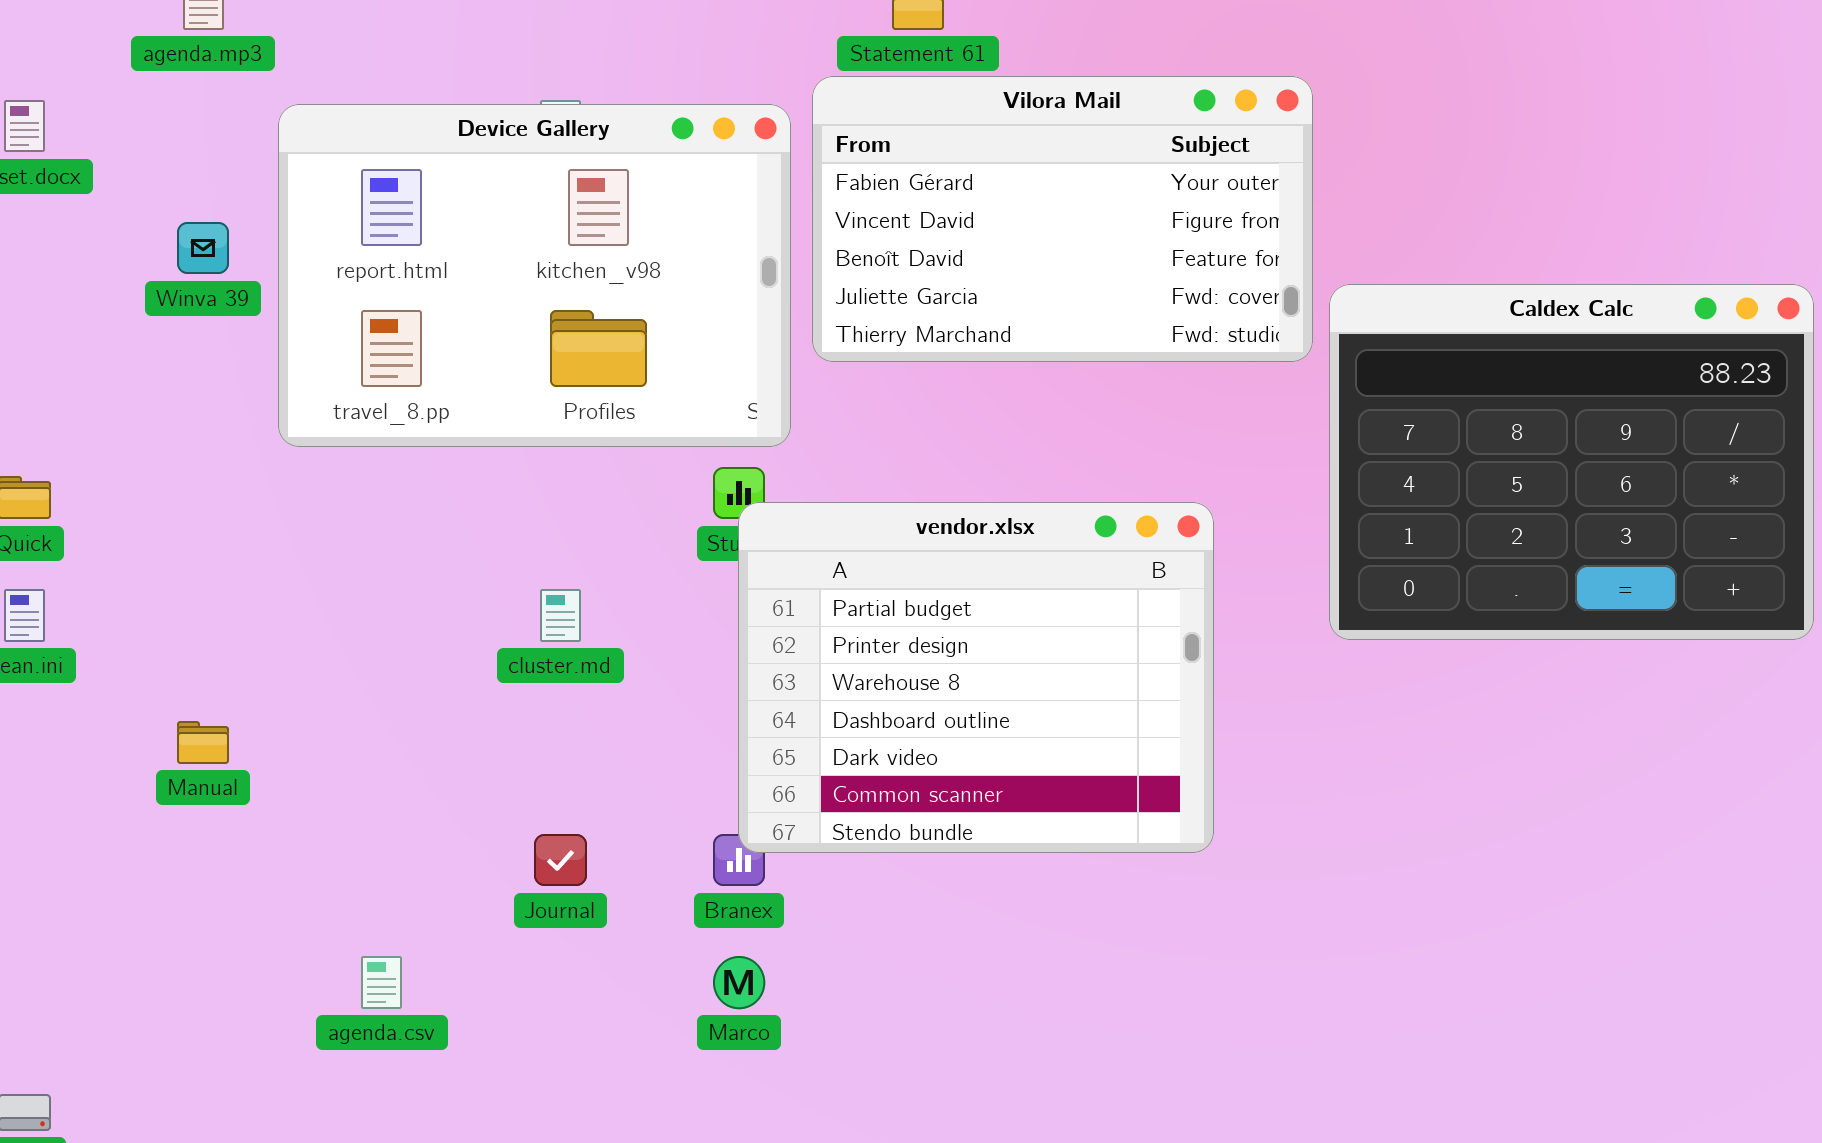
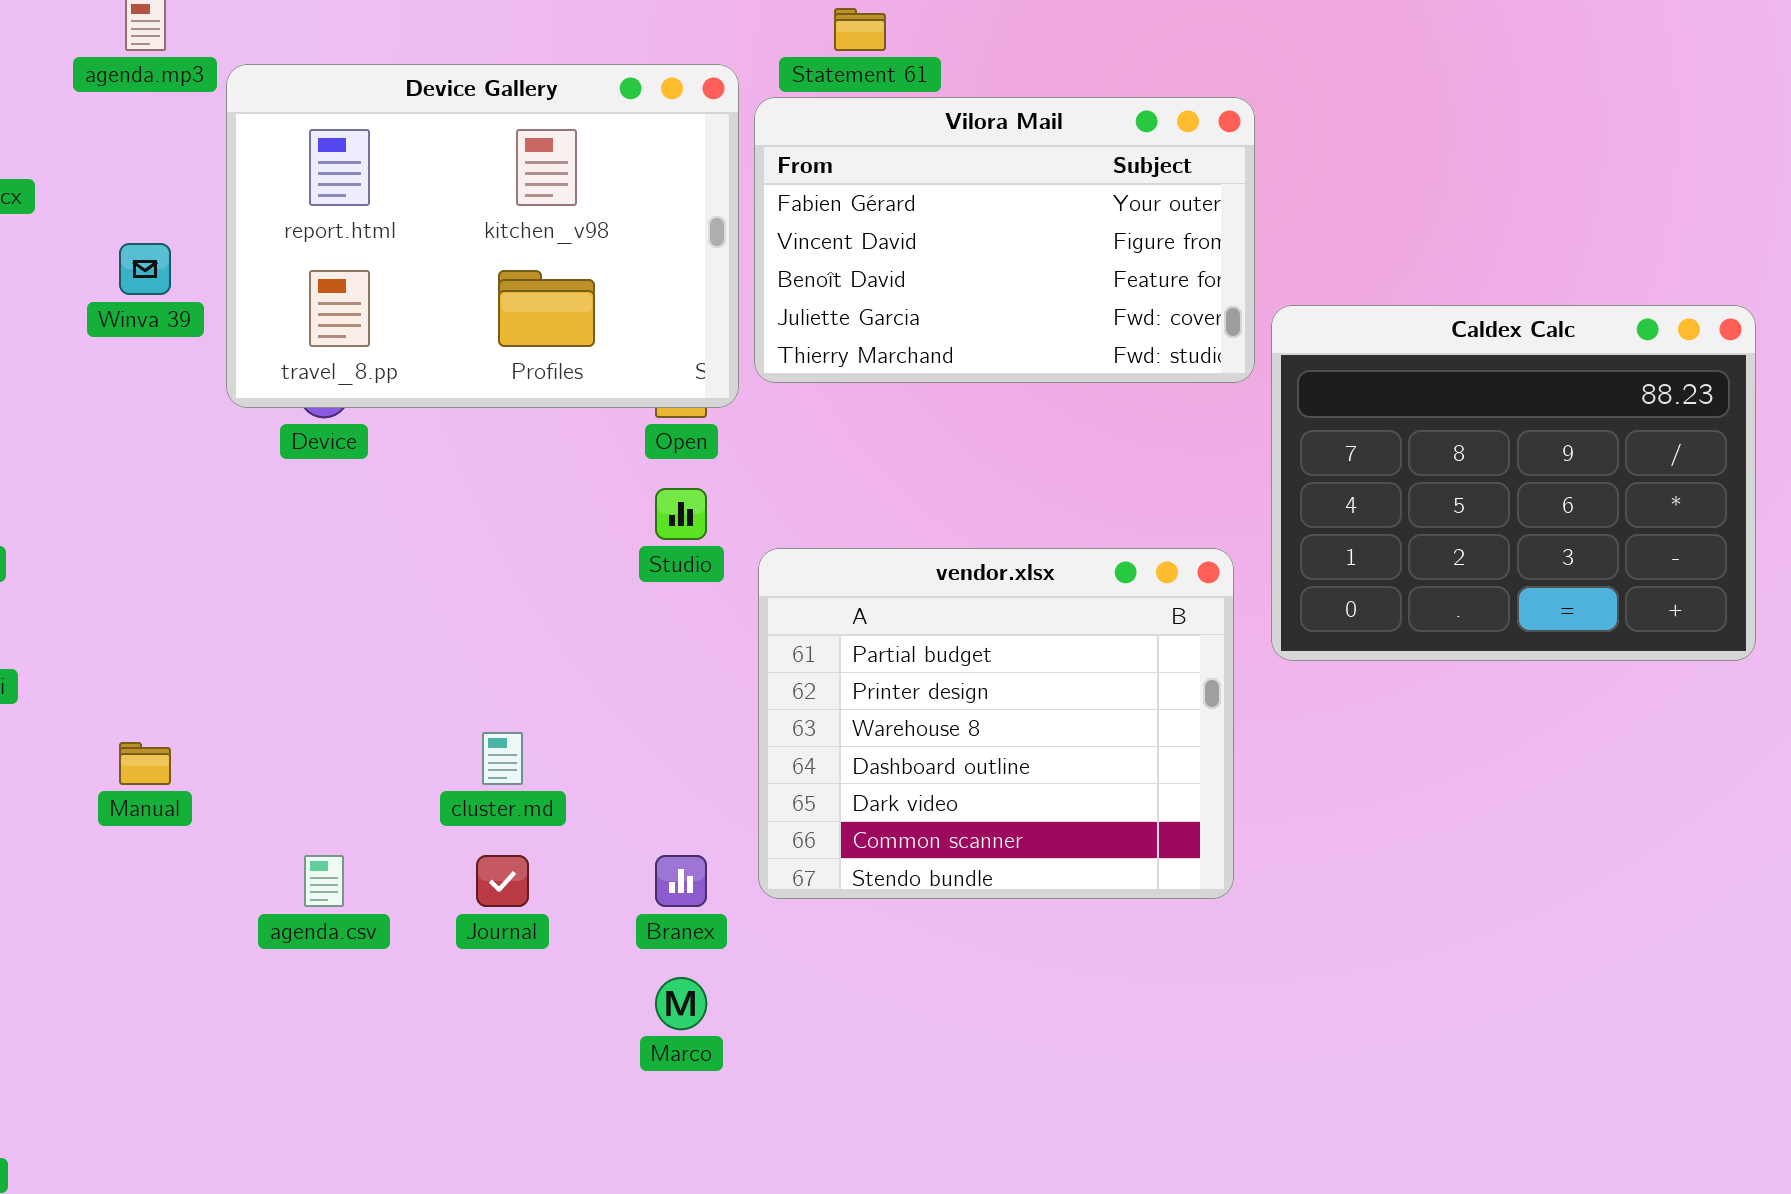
Device Gallery: [278,104,791,447] -> [226,64,739,408], moved
vendor.xlsx: [738,502,1214,853] -> [758,548,1234,899], moved
cluster.md: [540,589,581,642] -> [482,732,523,785], moved
agenda.csv: [361,956,402,1009] -> [304,855,344,907], moved

